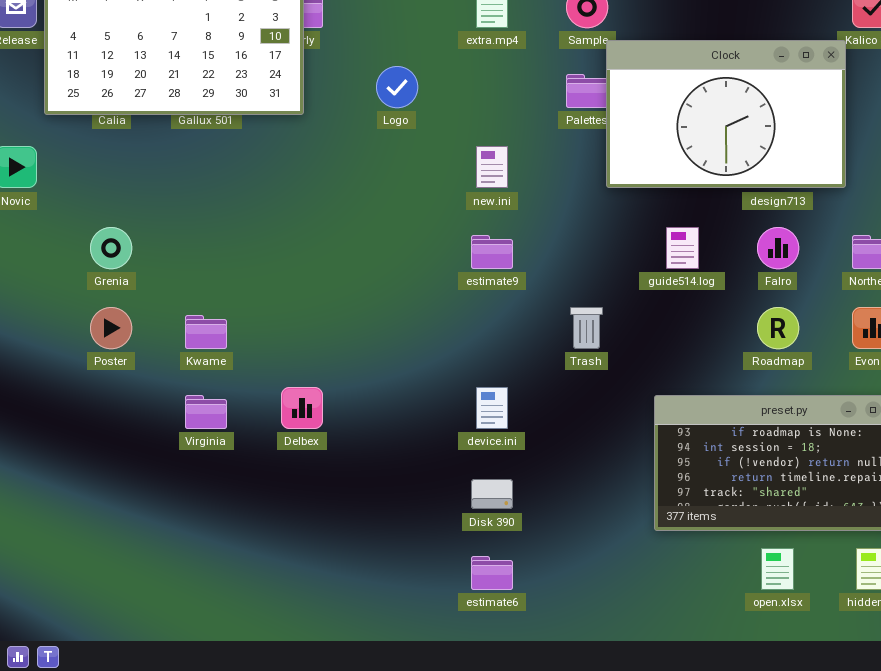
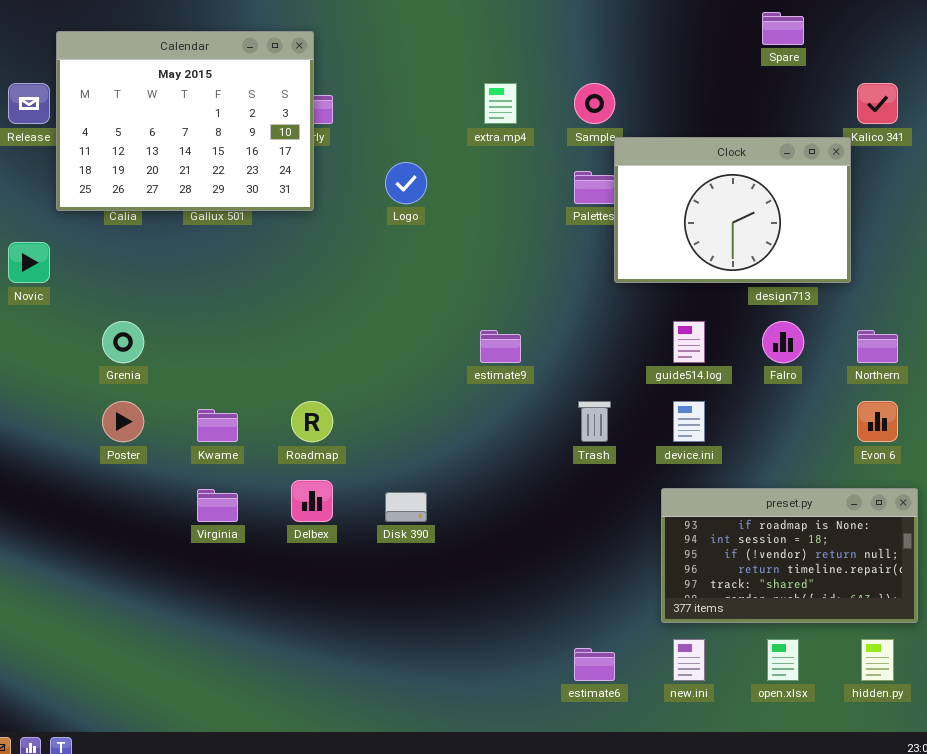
new.ini: [476,146,508,188] -> [673,639,705,681], moved
Roadmap: [757,307,799,349] -> [291,401,333,442], moved
device.ini: [476,387,508,429] -> [673,401,705,442], moved
Disk 390: [471,479,513,509] -> [385,492,427,522], moved
estimate6: [471,556,513,590] -> [574,648,615,681], moved

